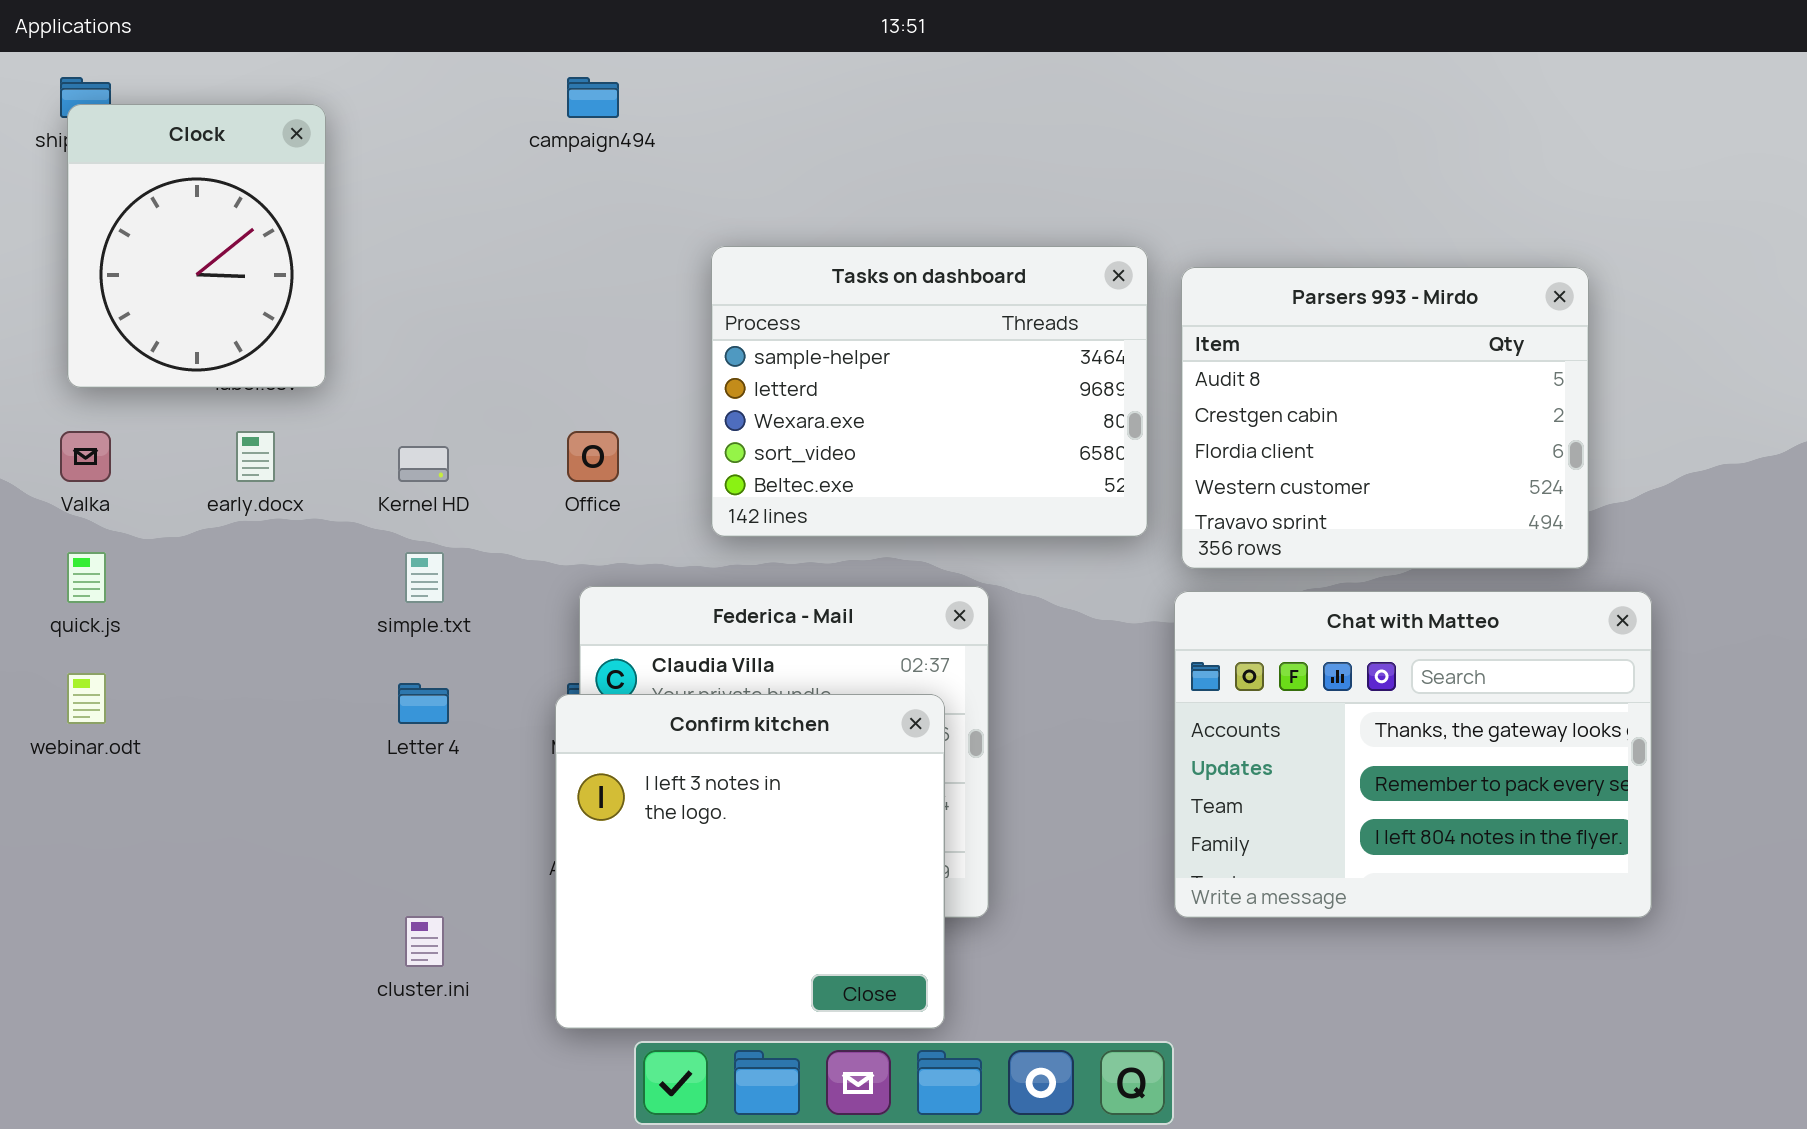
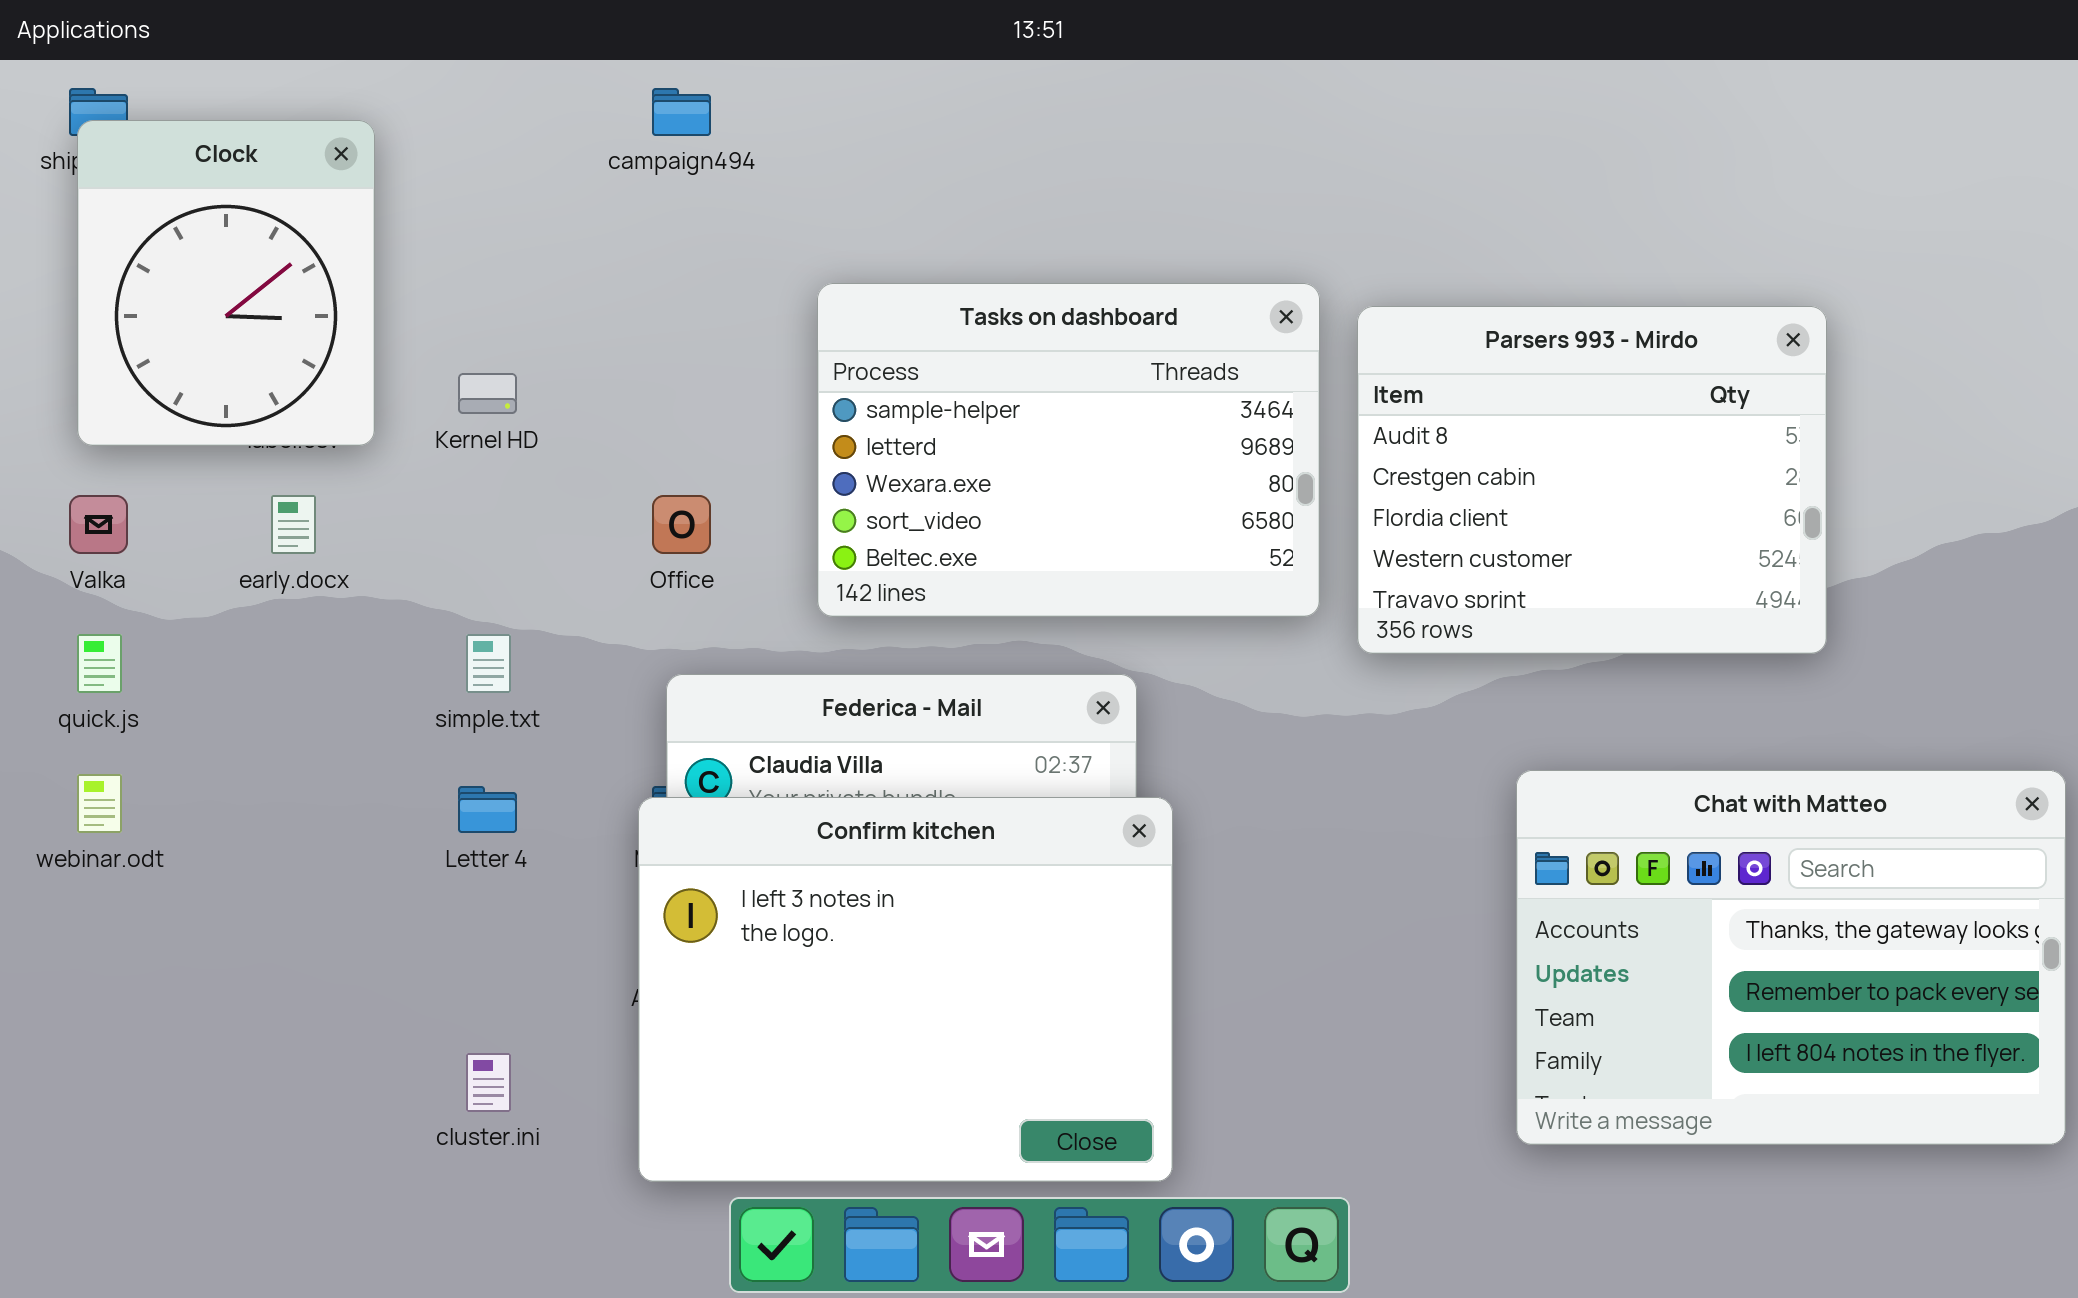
Kernel HD: [398,446,449,482] -> [458,373,517,414], moved
Chat with Matteo: [1174,591,1652,918] -> [1516,770,2066,1145], moved
Confirm kitchen: [555,694,945,1029] -> [638,797,1173,1182], resized

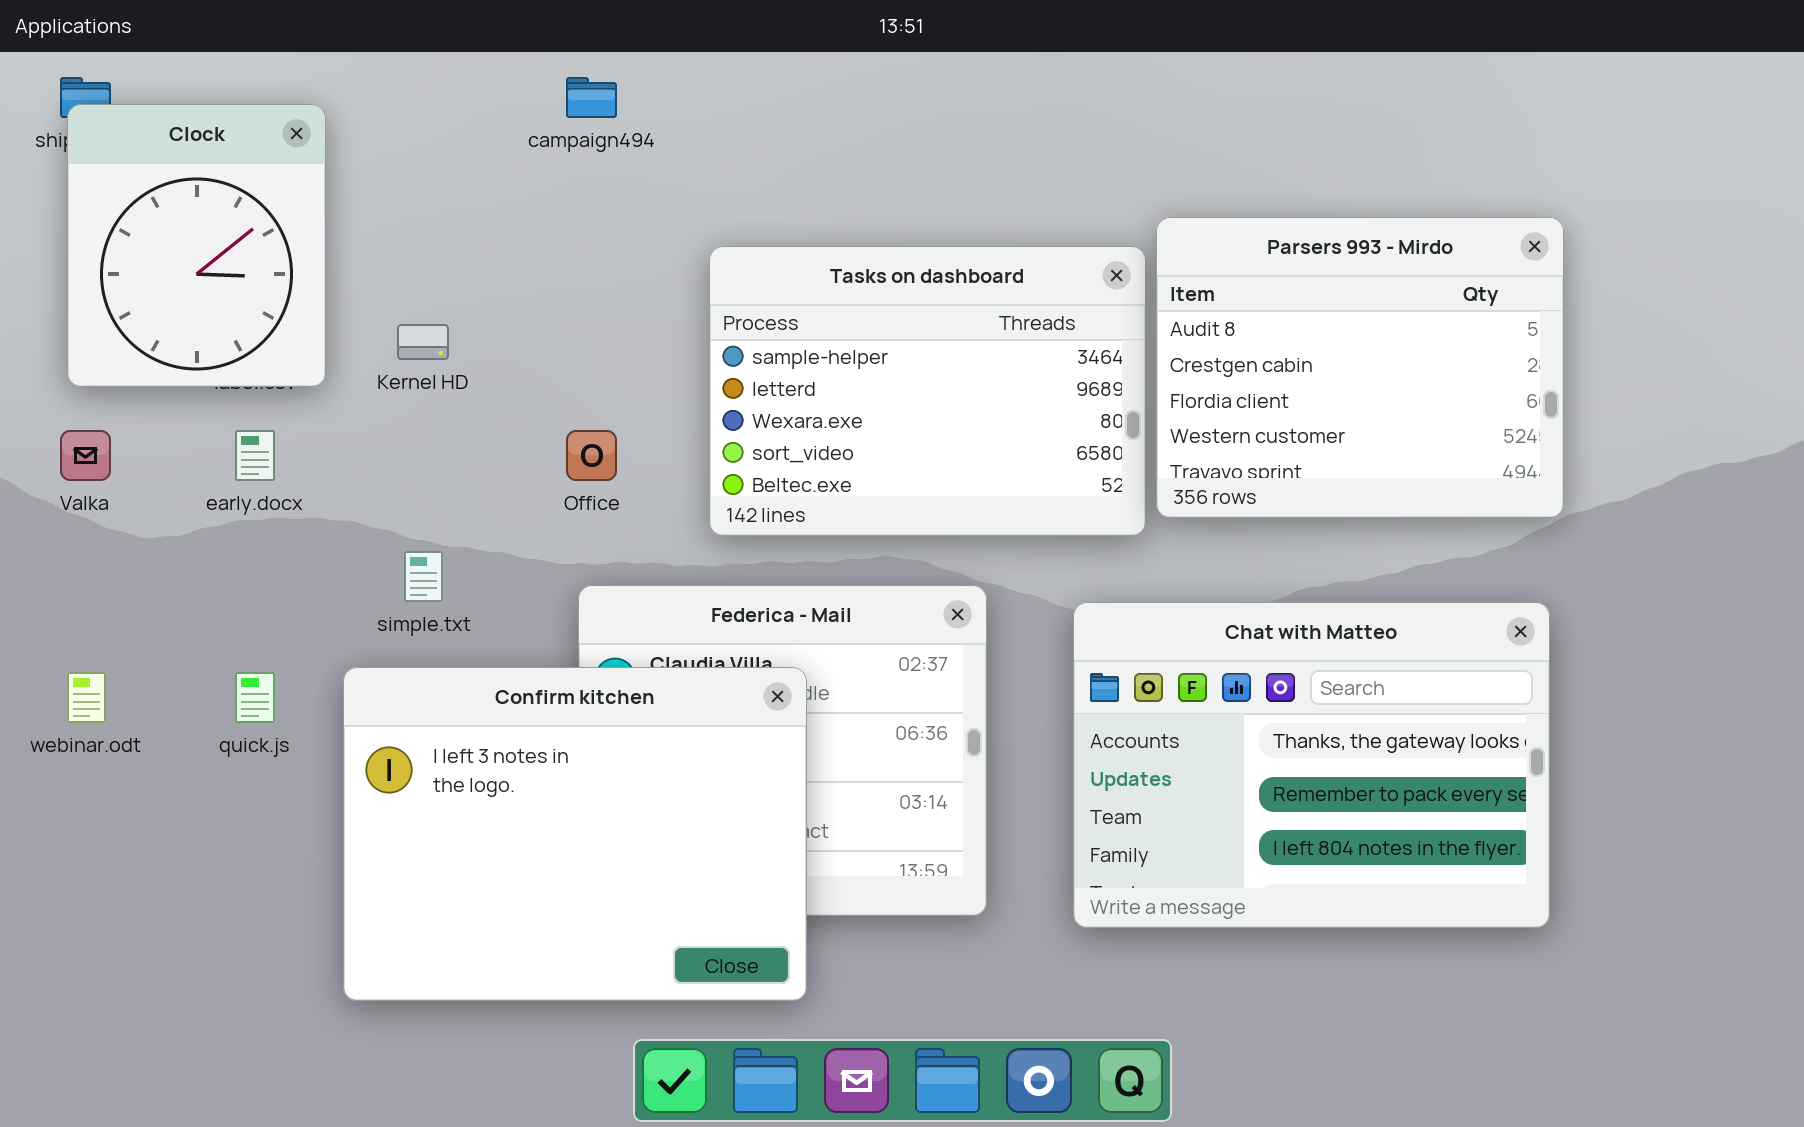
Parsers 993 - Mirdo: [1357,306,1827,654] -> [1156,217,1564,518], moved
quick.js: [77,634,122,693] -> [235,672,275,723], moved
Chat with Matteo: [1516,770,2066,1145] -> [1073,602,1550,928], moved
Confirm kitchen: [638,797,1173,1182] -> [343,667,807,1001], moved

